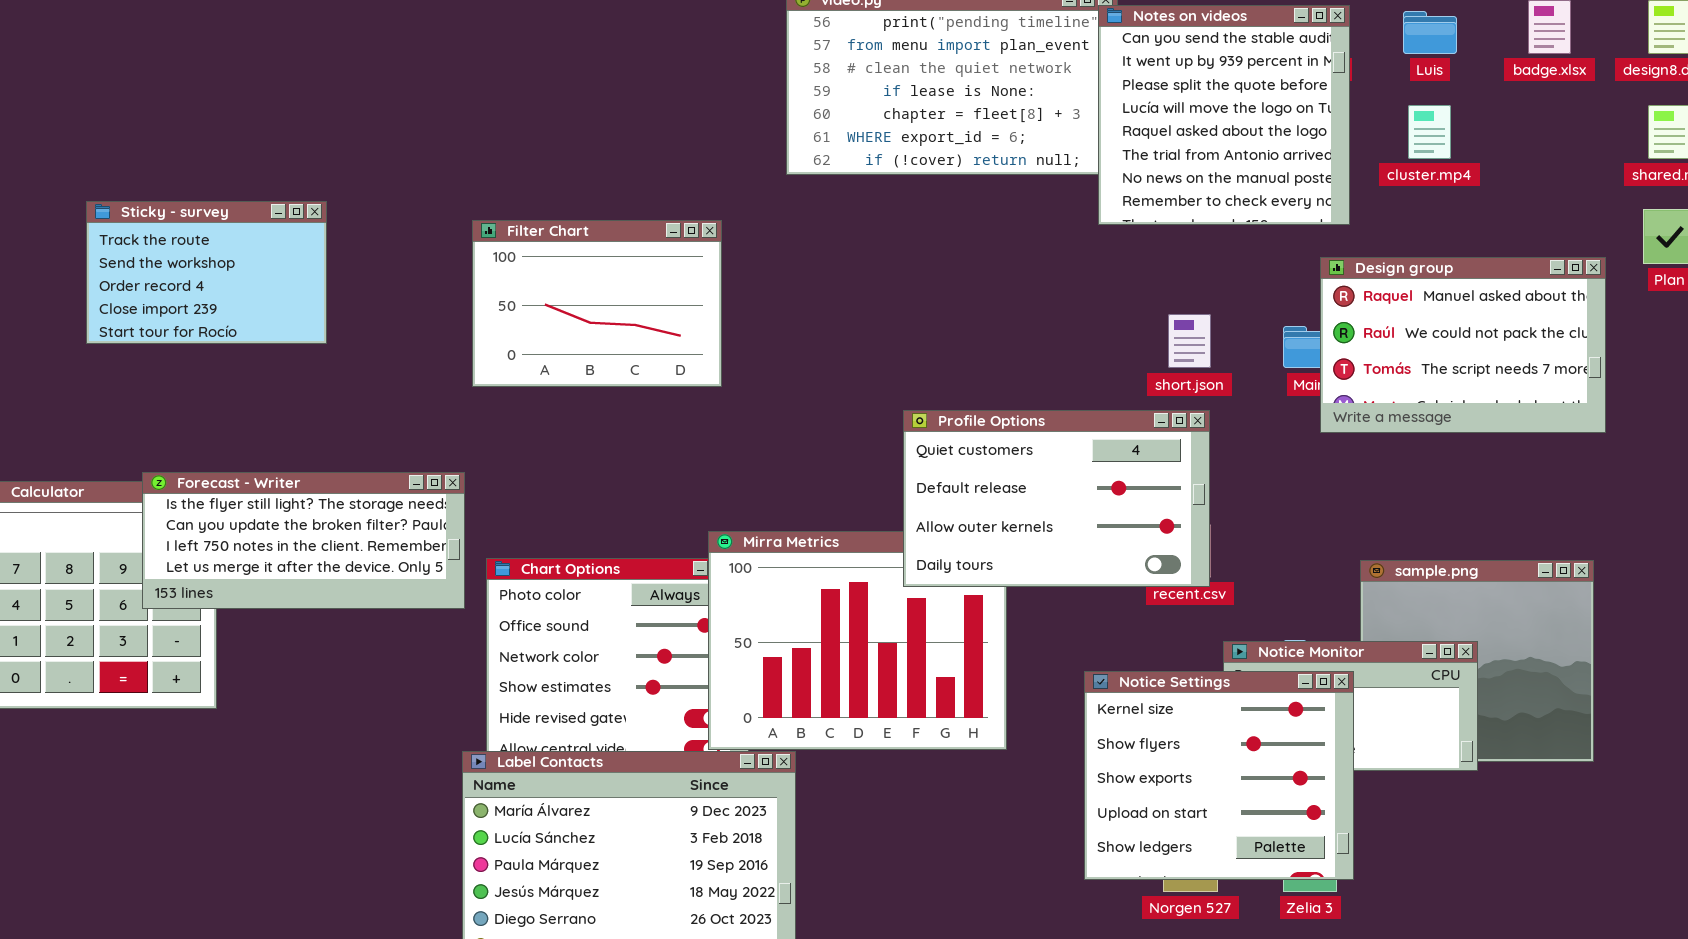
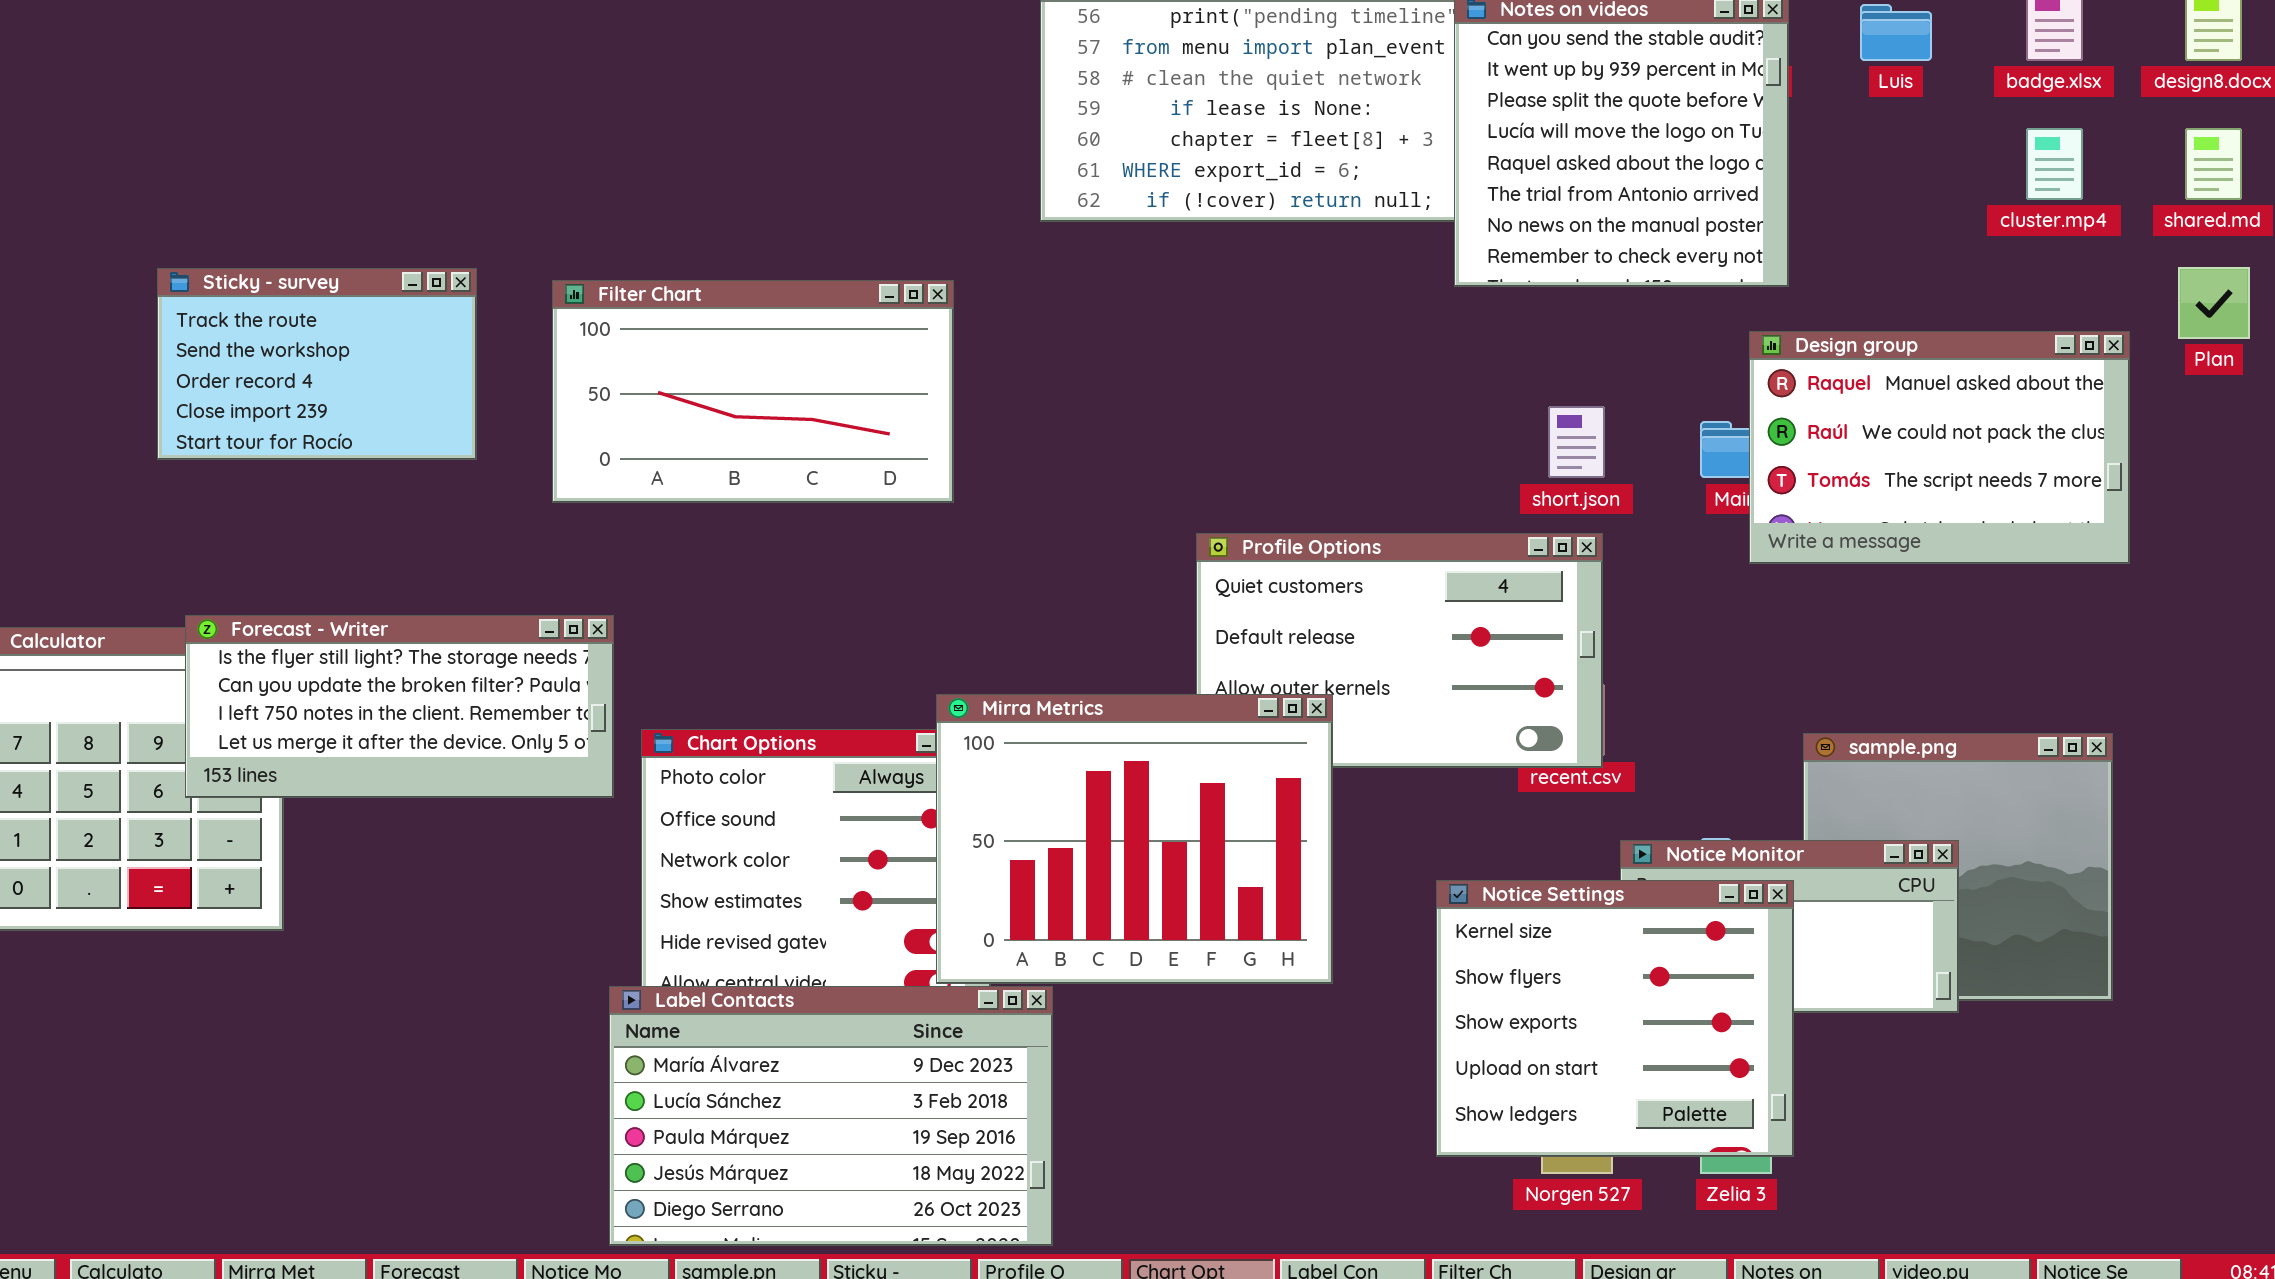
cluster.mp4: [1408,105,1451,159] -> [2026,128,2083,200], moved
Sticky - survey: [86,201,327,344] -> [157,268,477,460], moved
Filter Chart: [472,220,722,387] -> [552,280,954,503], resized
Mirra Metrics: [708,531,1007,750] -> [936,694,1333,984], raised

